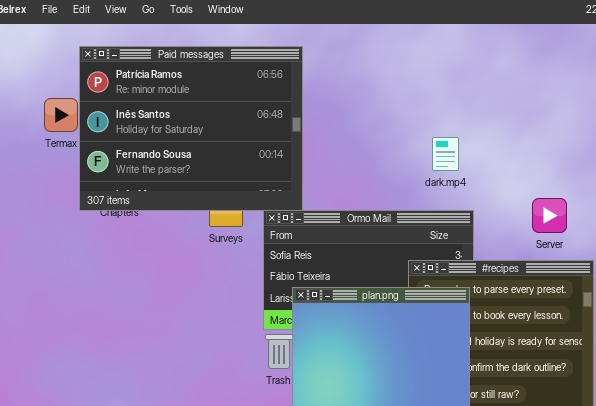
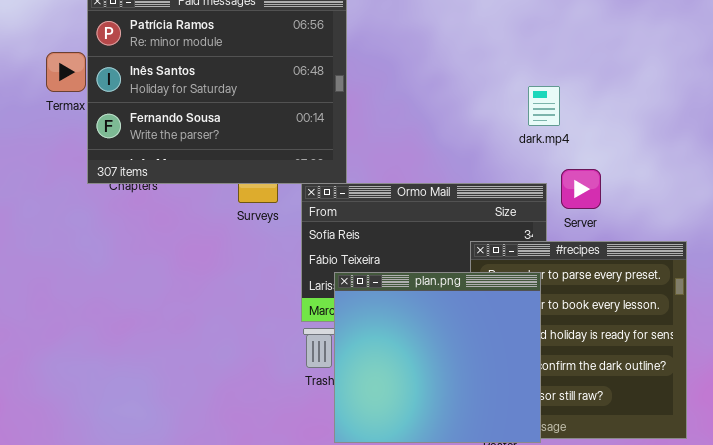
dark.mp4: [432,137,459,171] -> [528,86,560,126], moved
Server: [532,198,567,233] -> [561,169,601,209], moved

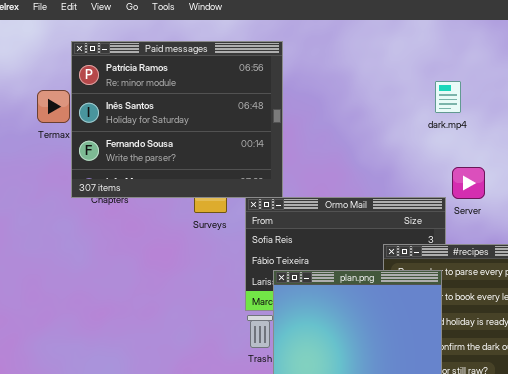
dark.mp4: [528,86,560,126] -> [435,81,461,113], moved
Server: [561,169,601,209] -> [452,167,485,199], moved

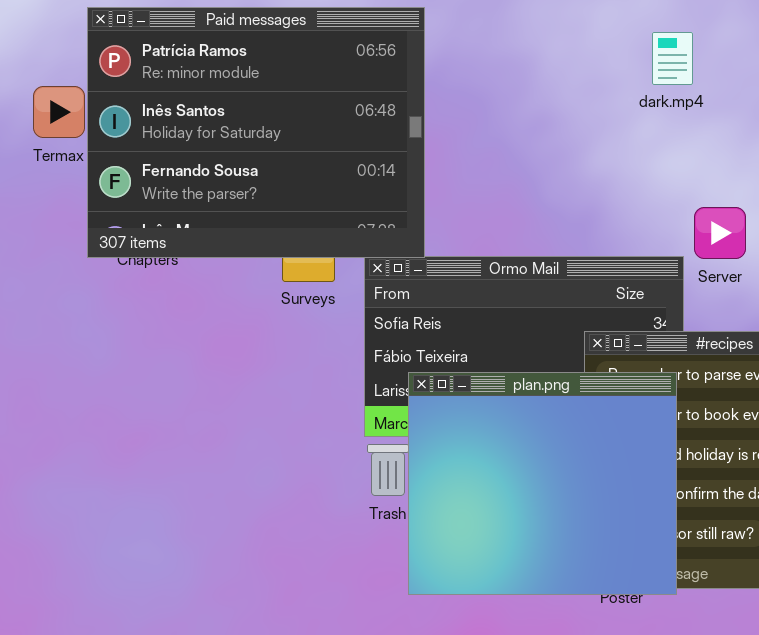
dark.mp4: [435,81,461,113] -> [652,32,693,85], moved

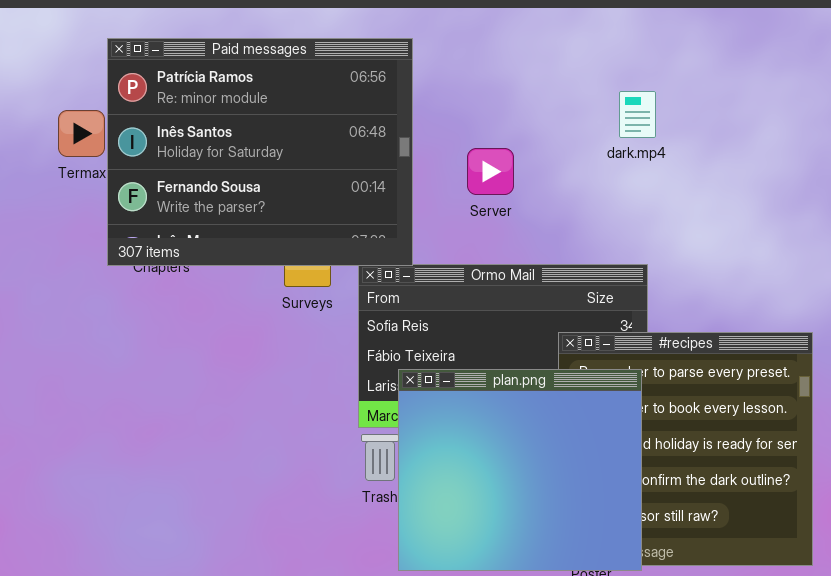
dark.mp4: [652,32,693,85] -> [619,91,656,138], moved
Server: [694,207,746,259] -> [467,148,514,195], moved

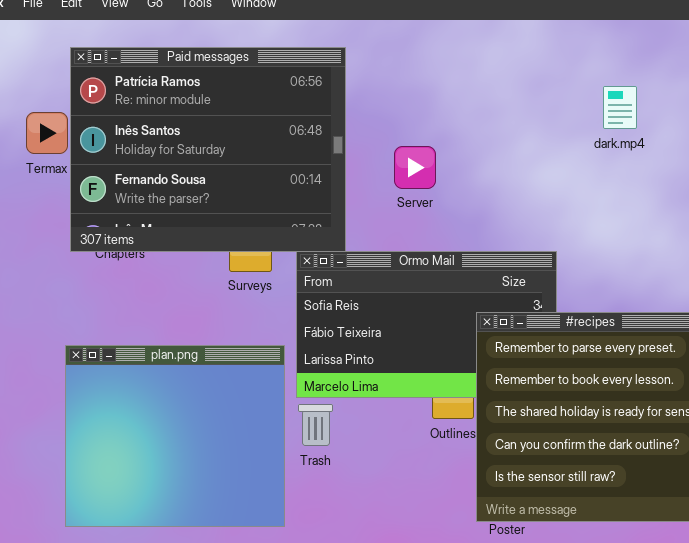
dark.mp4: [619,91,656,138] -> [603,86,637,129], moved
plan.png: [398,369,642,571] -> [65,345,285,527], moved

